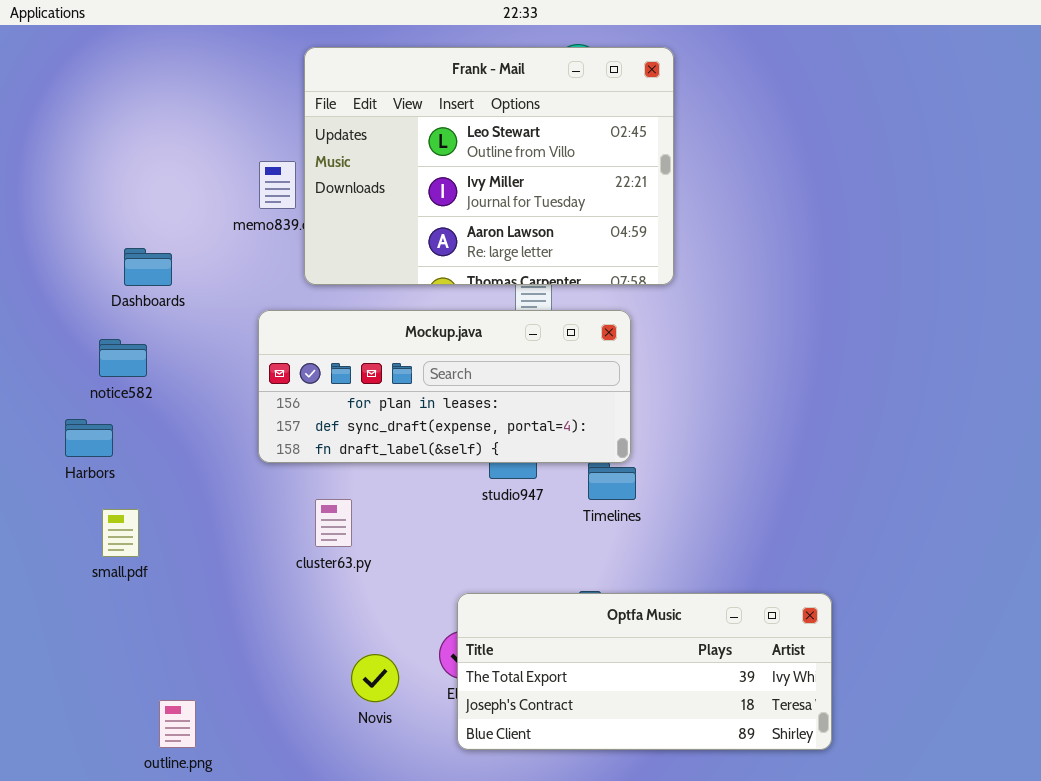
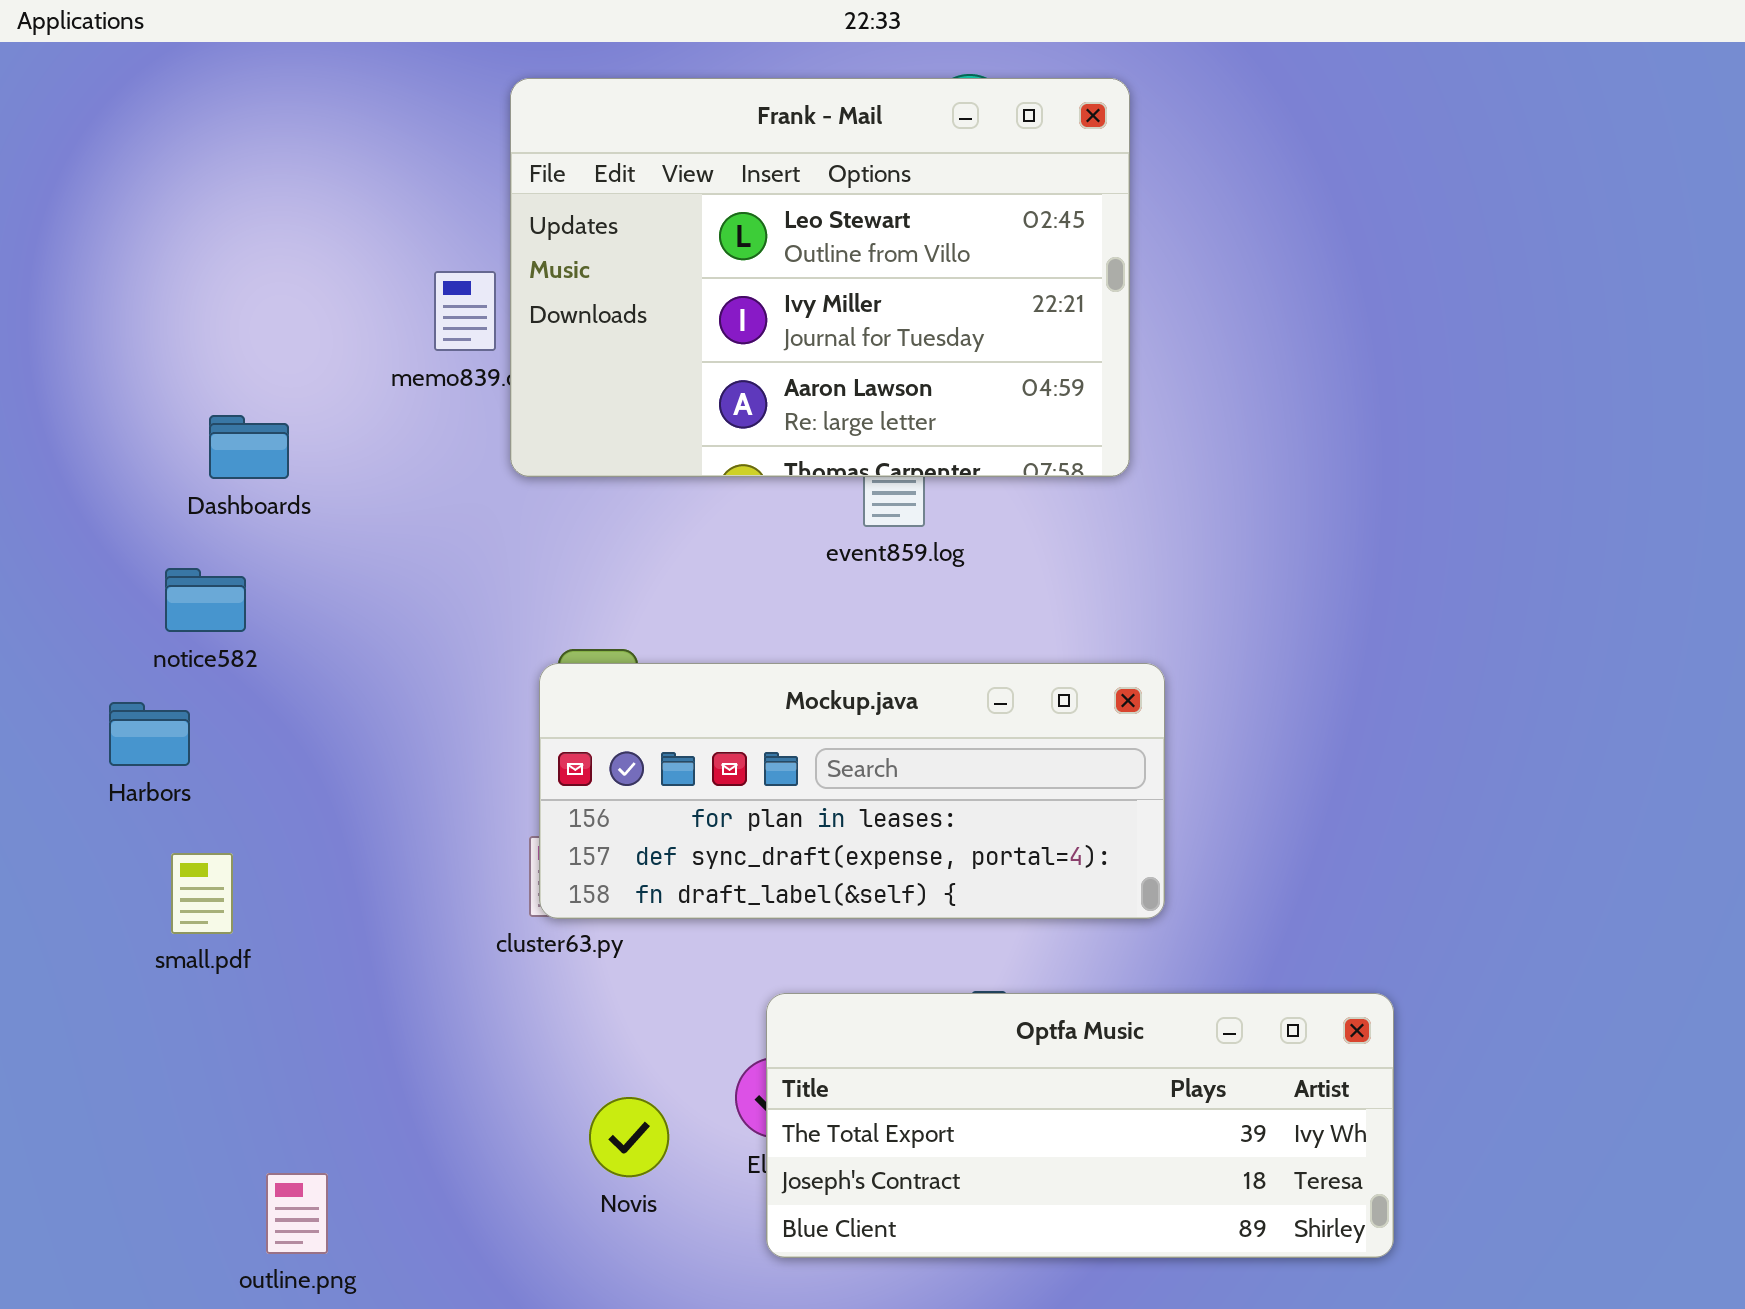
Mockup.java: [258,310,631,463] -> [539,663,1165,919], moved

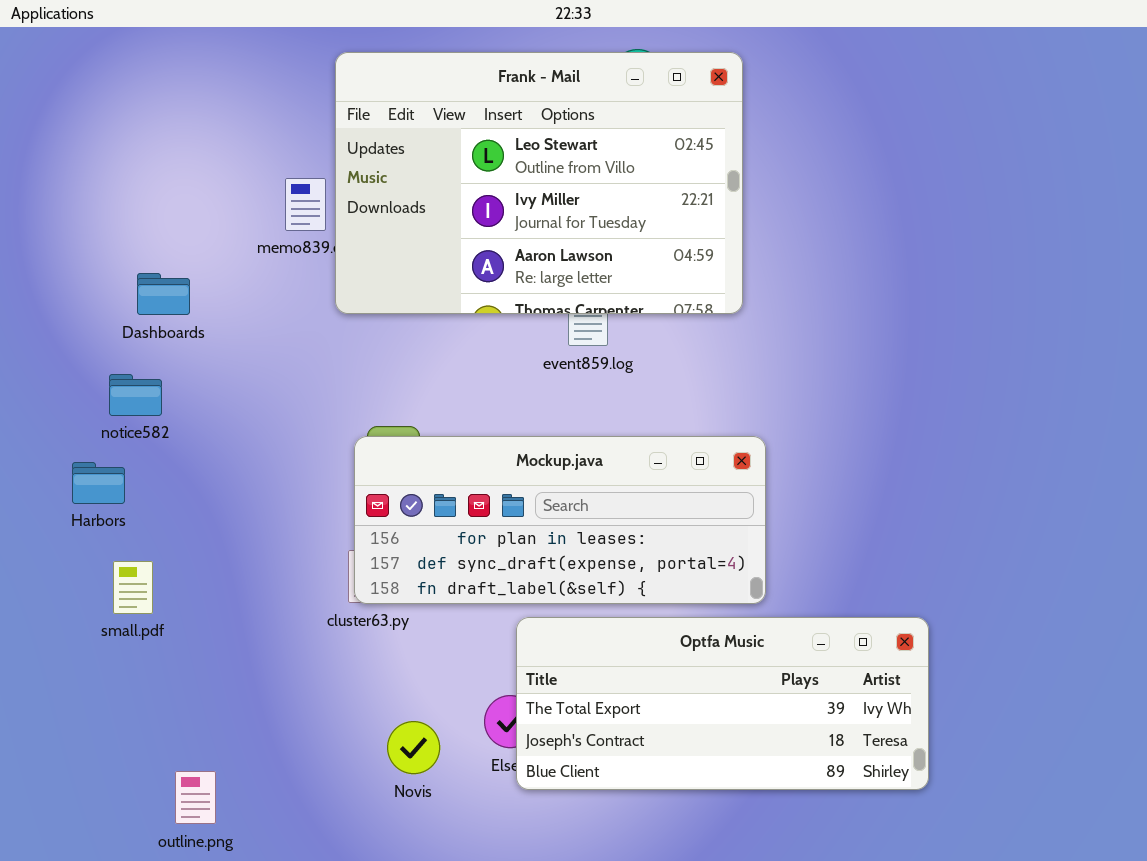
Optfa Music: [766,993,1394,1258] -> [516,617,929,790], moved

